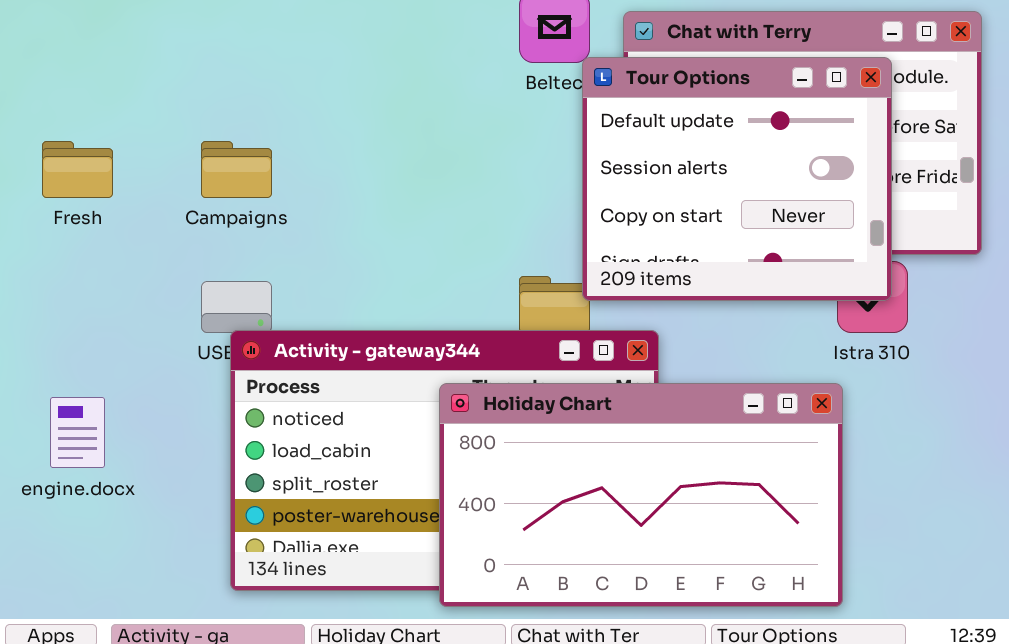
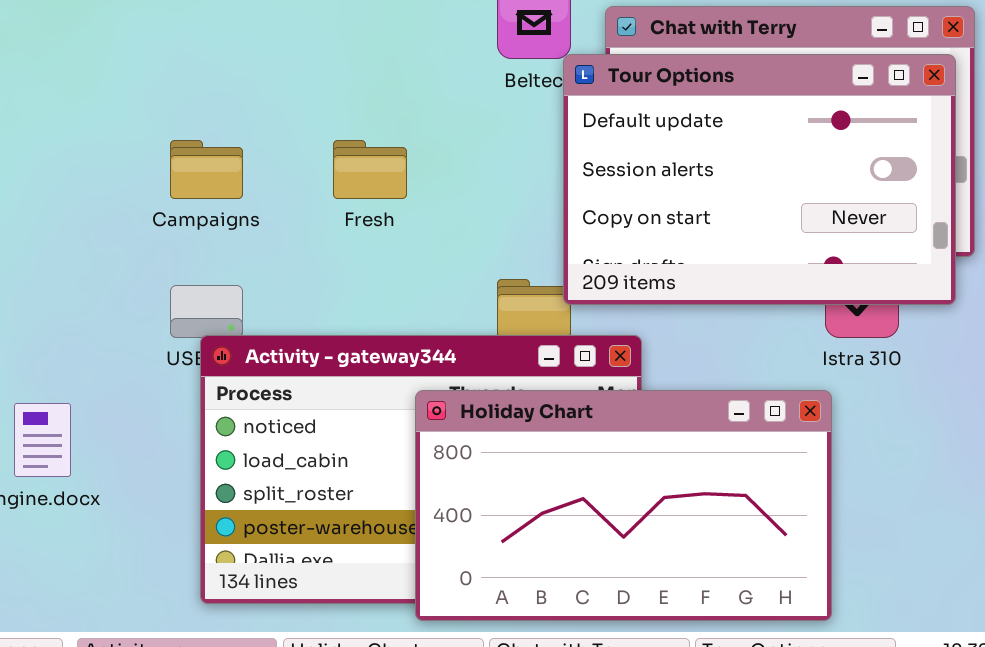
Tour Options: [582,57,892,301] -> [563,54,956,305], resized
Fresh: [42,141,113,198] -> [333,140,407,199], moved

